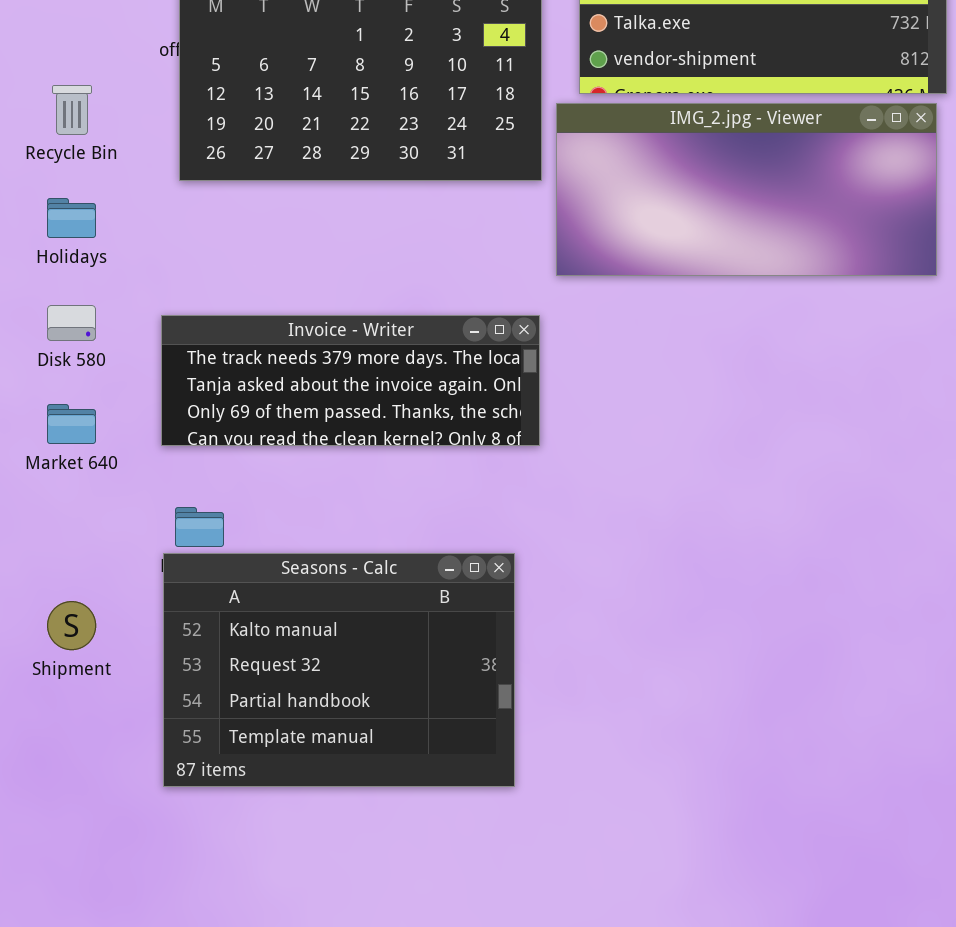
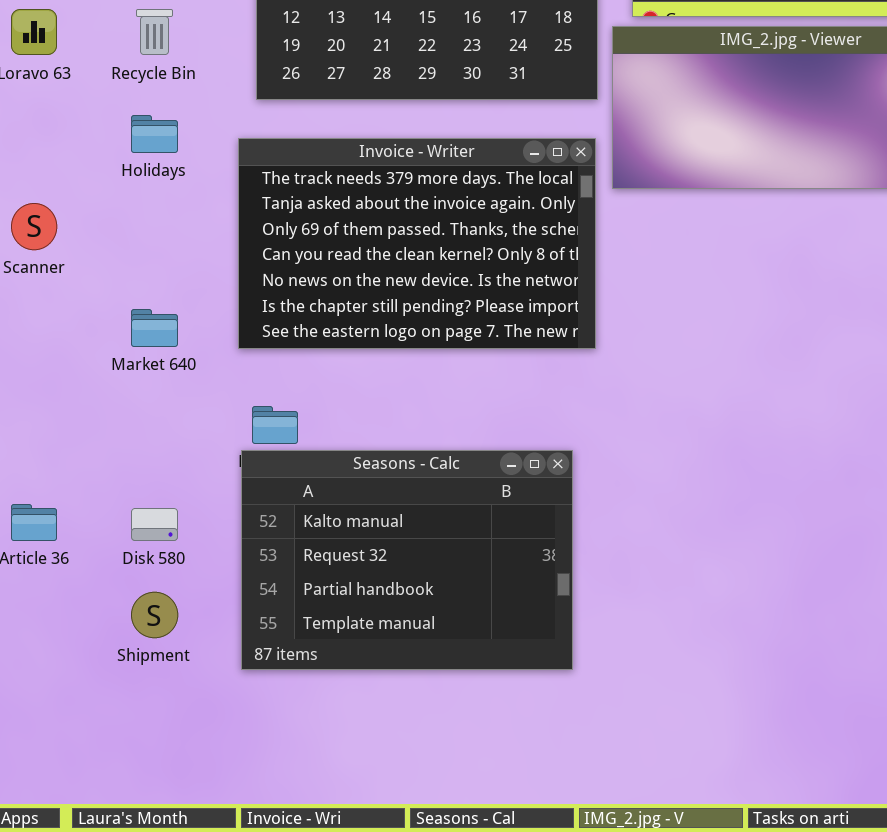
Disk 580: [47,305,96,341] -> [131,508,178,541], moved
Invoice - Writer: [161,315,540,446] -> [238,138,596,349], resized
Shipment: [47,601,96,650] -> [131,592,178,638], moved

